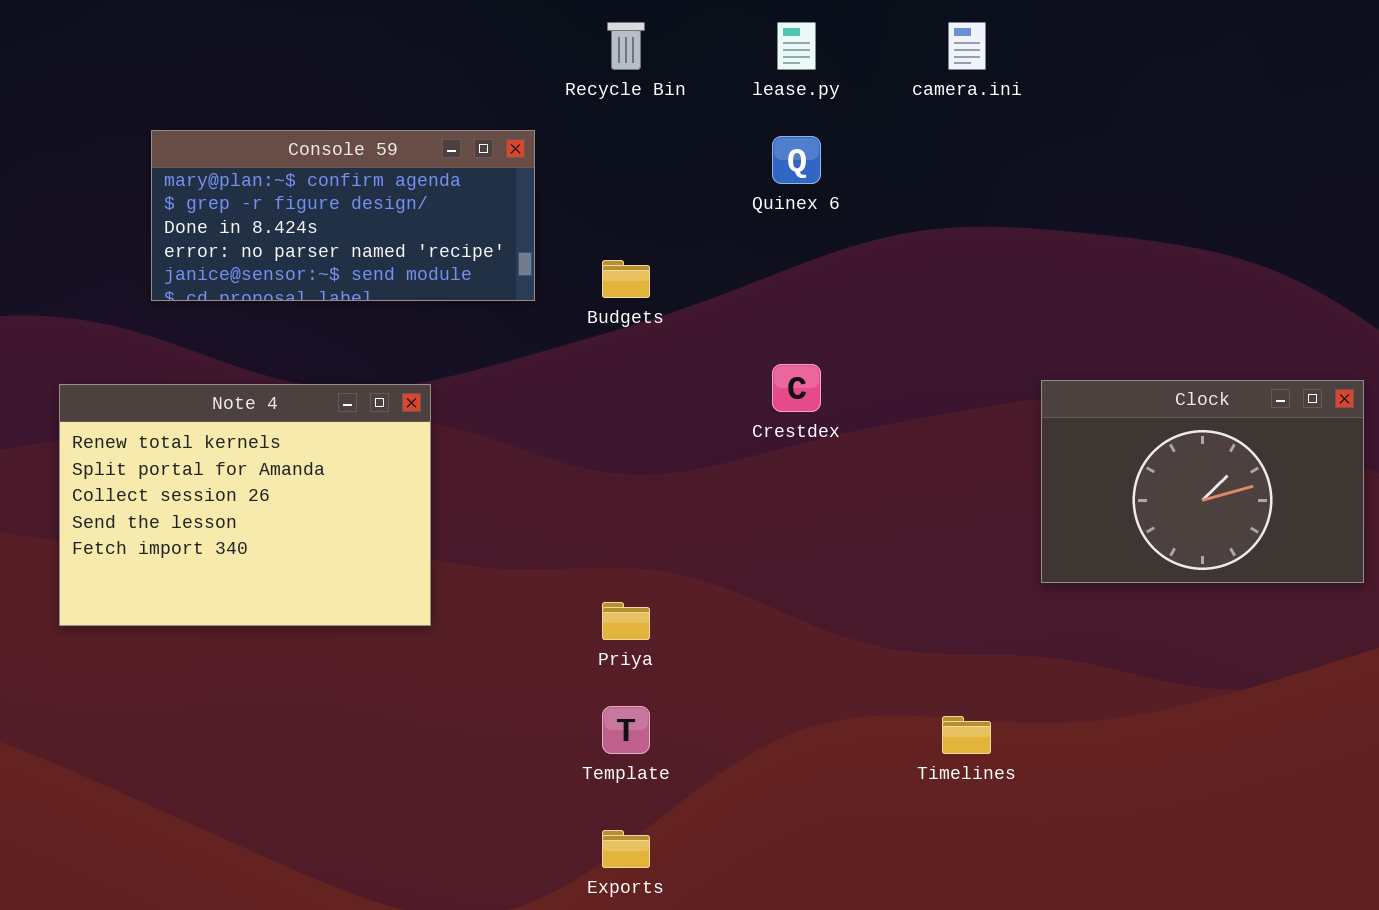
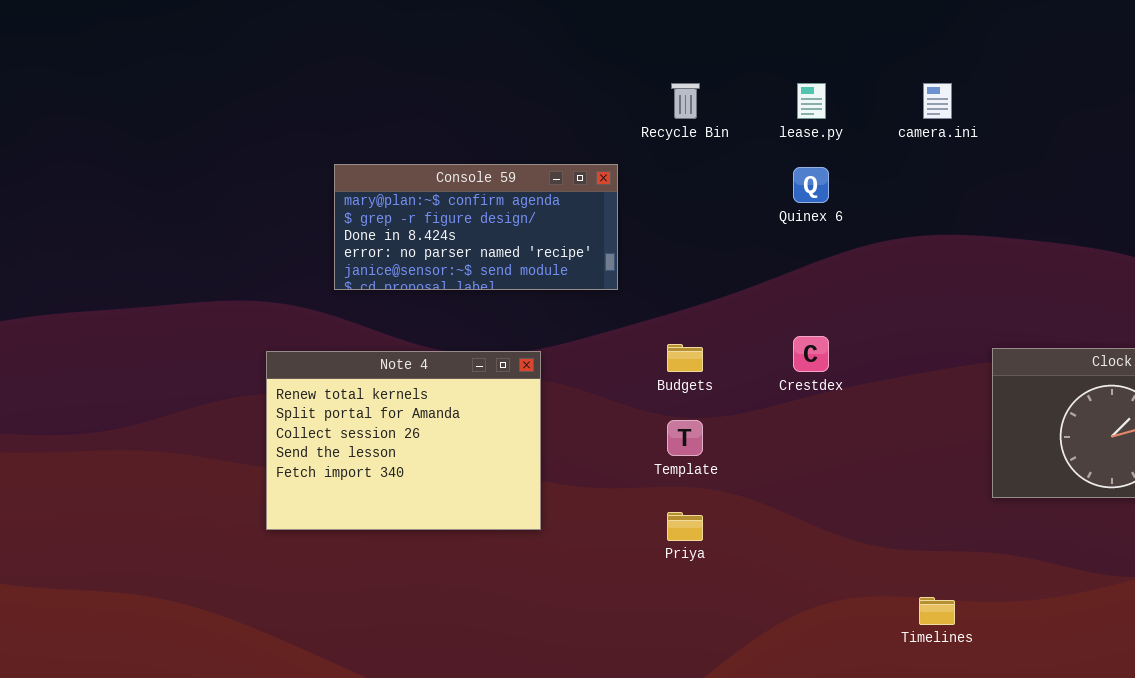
Budgets: [602,260,650,298] -> [667,344,703,372], moved
Template: [602,706,650,754] -> [667,420,703,456], moved

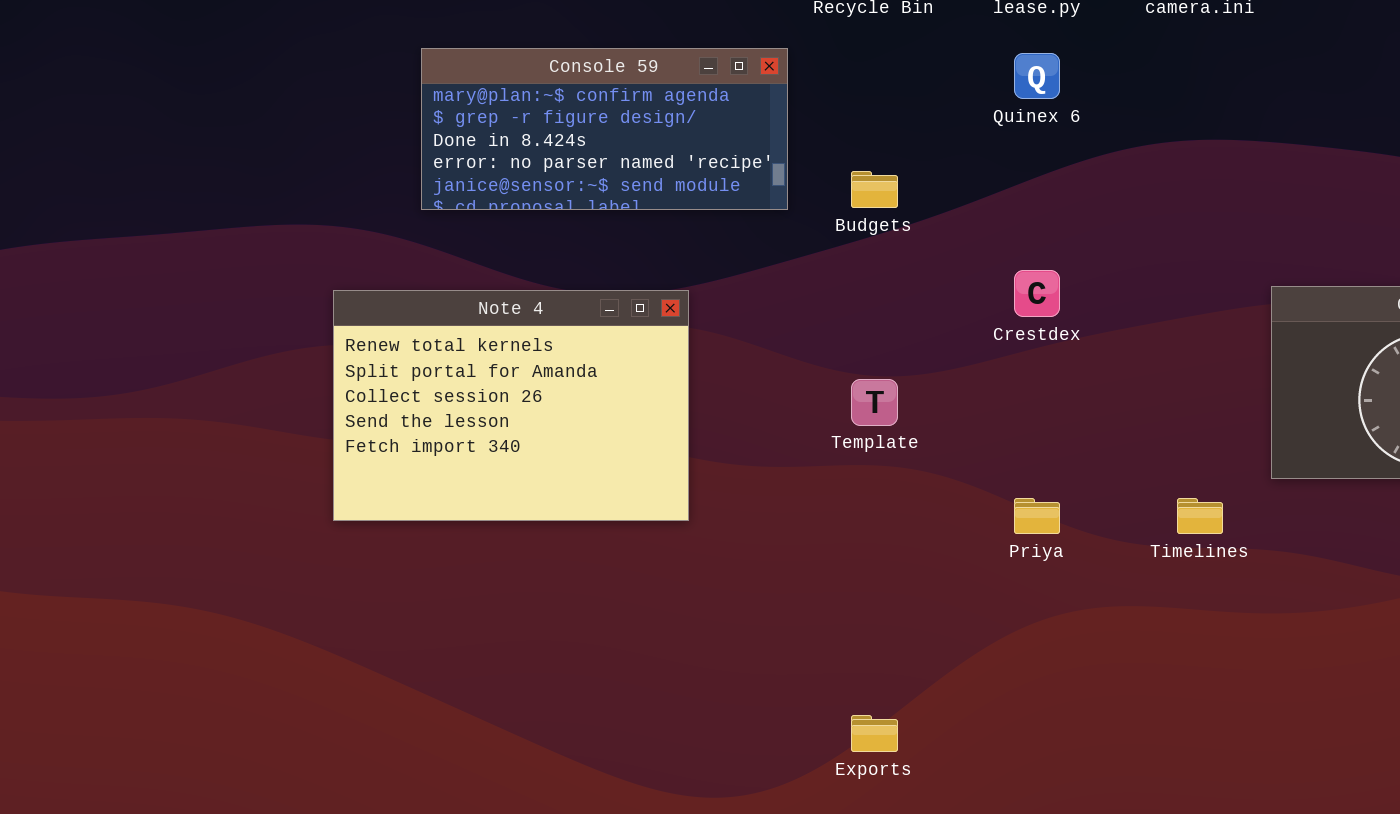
Budgets: [667,344,703,372] -> [851,171,898,208], moved
Priya: [667,512,703,541] -> [1014,498,1060,534], moved
Timelines: [919,597,955,625] -> [1177,498,1223,534], moved

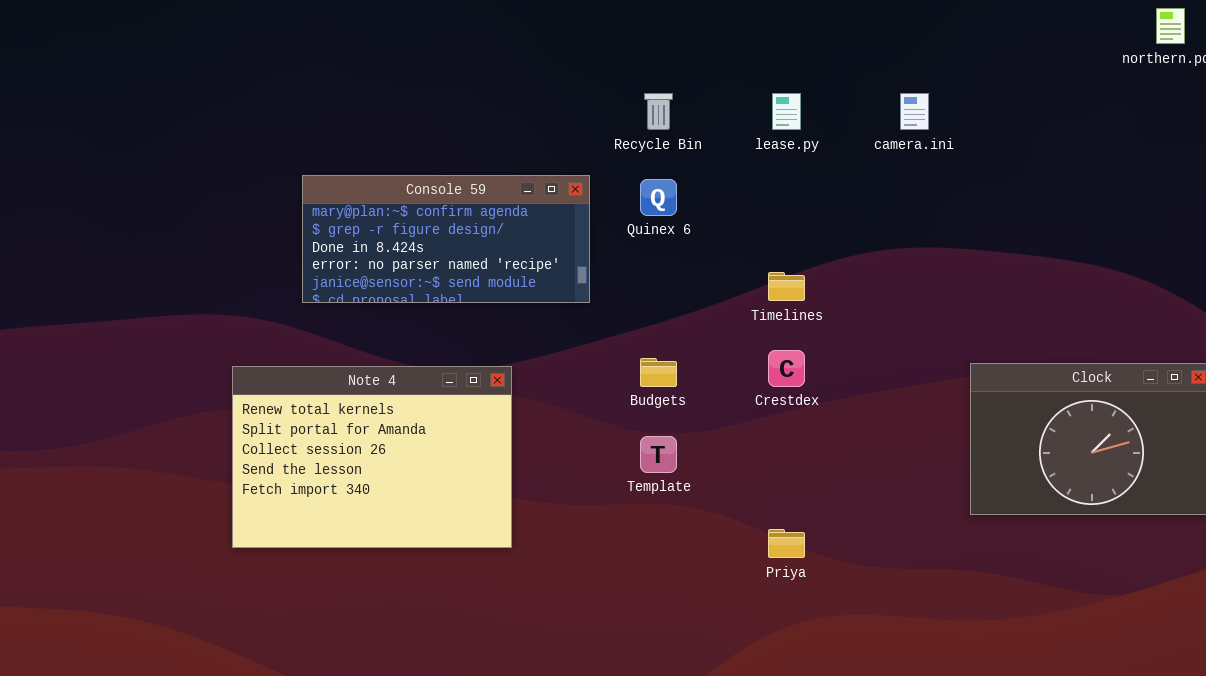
Quinex 6: [1014,53,1060,99] -> [640,179,677,216], moved
Budgets: [851,171,898,208] -> [640,358,677,387], moved
Timelines: [1177,498,1223,534] -> [768,272,805,301], moved

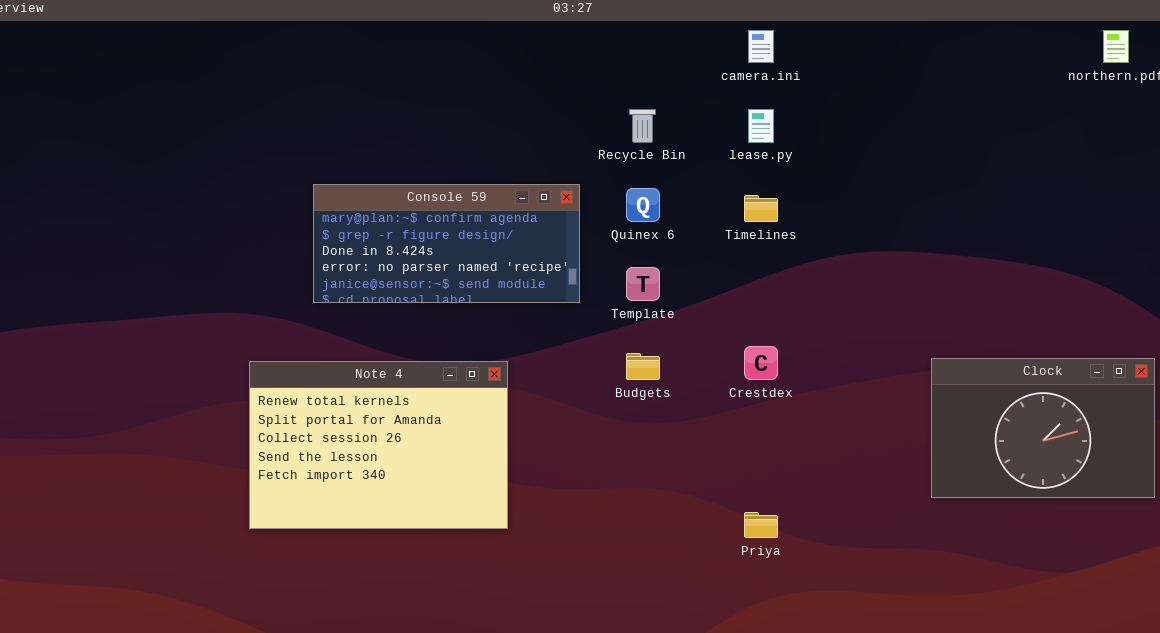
camera.ini: [900,93,929,130] -> [748,30,774,63], moved
Timelines: [768,272,805,301] -> [744,195,778,222], moved
Template: [640,436,677,473] -> [626,267,660,301], moved

